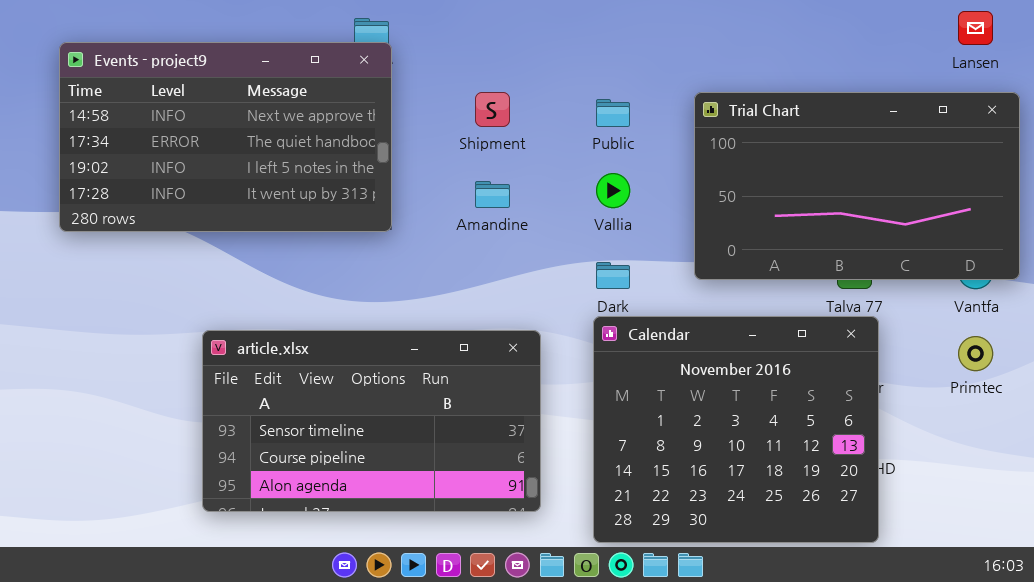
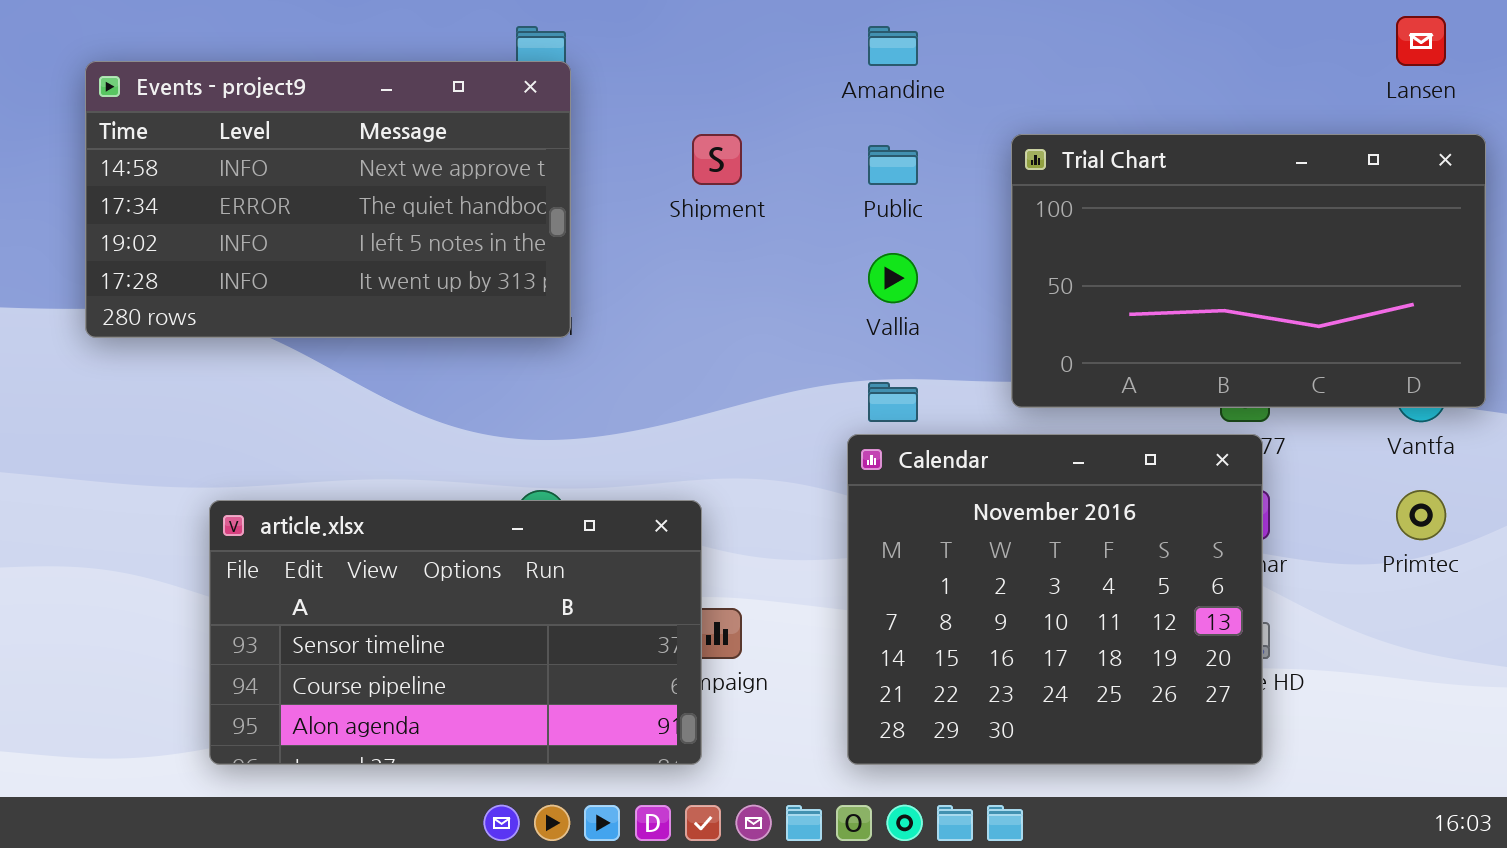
Amandine: [475,181,510,208] -> [868,26,918,66], moved
Calendar: [593,316,879,543] -> [847,434,1263,765], moved
article.xlsx: [202,330,541,512] -> [209,500,702,765], moved

